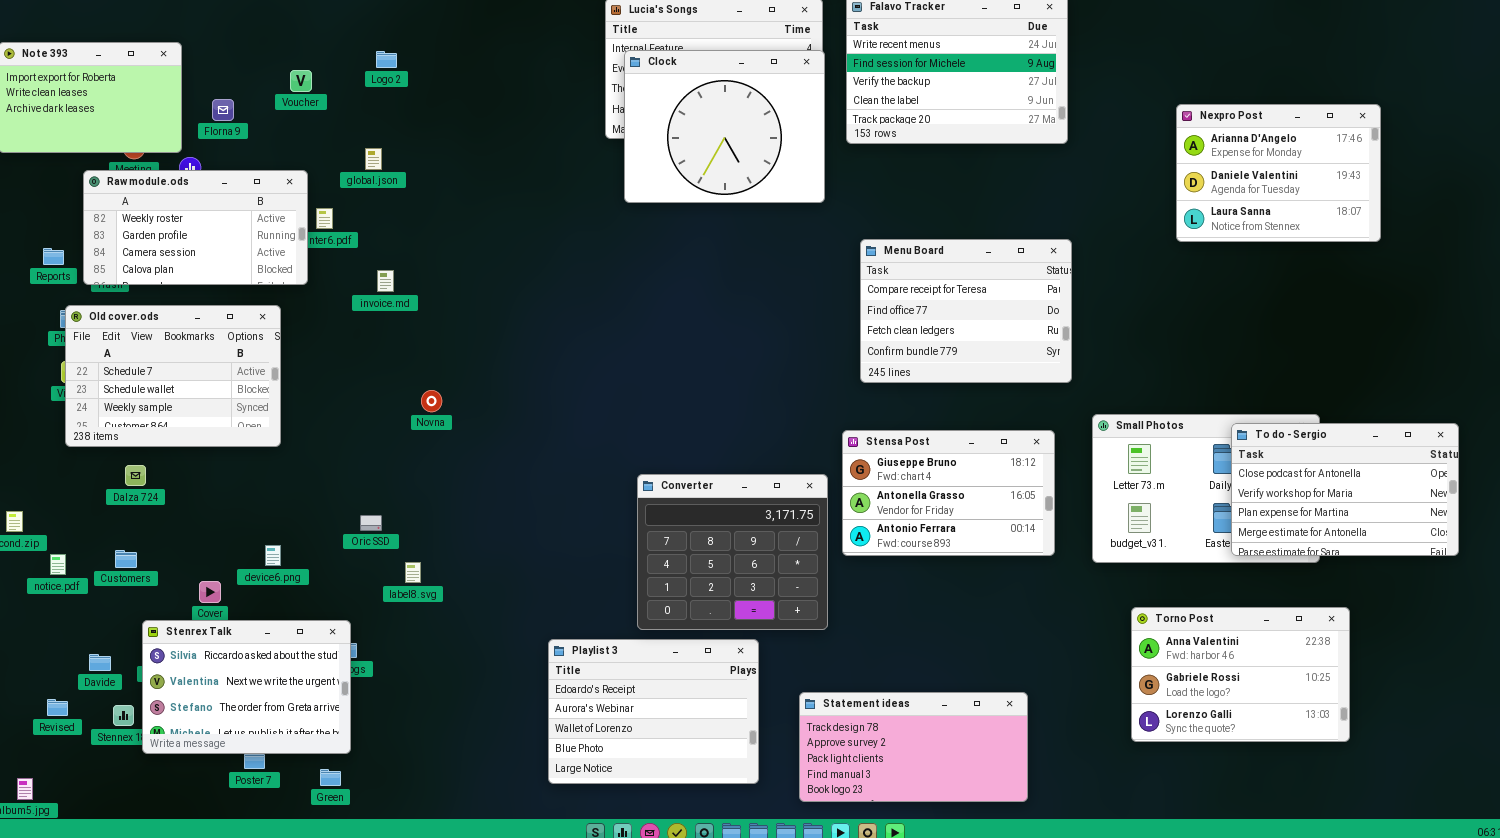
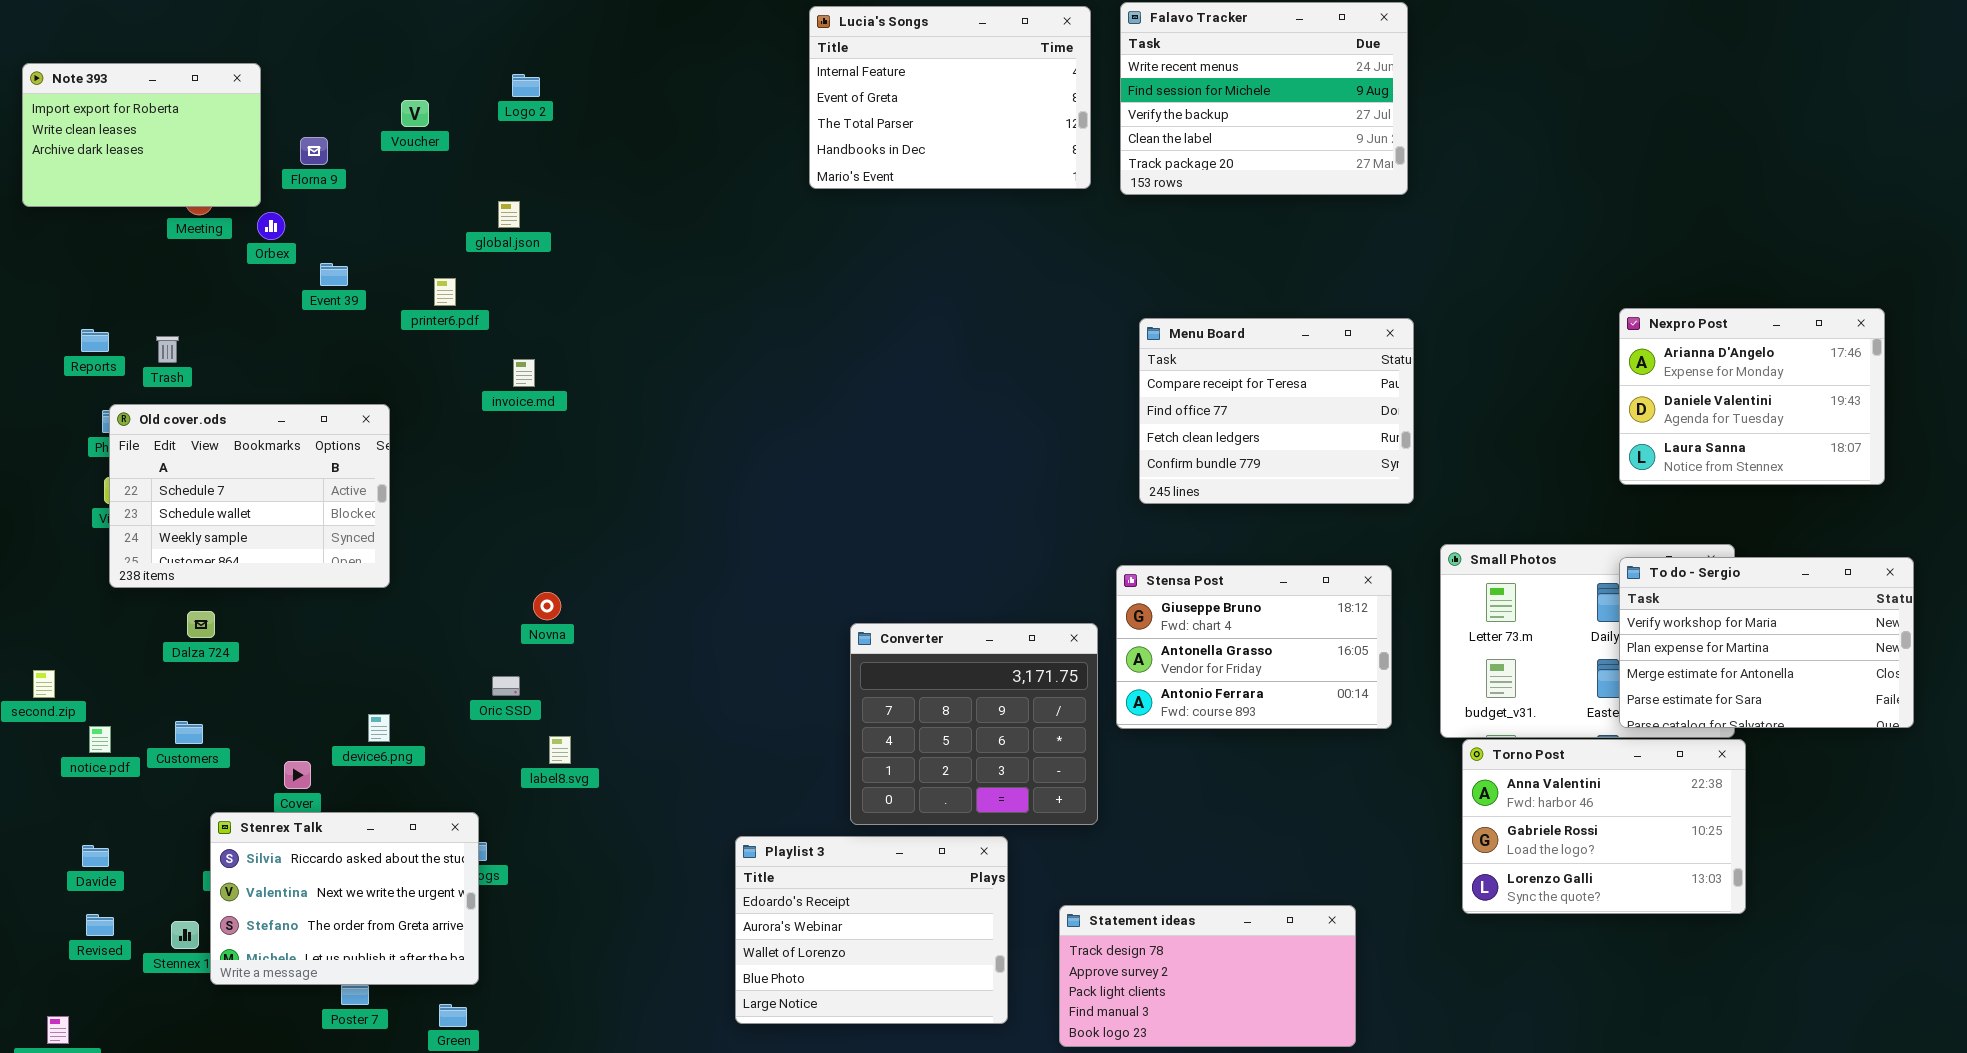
Clock: [624,50,825,203] -> none, closed
Nexpro Post: [1176,104,1381,242] -> [1619,308,1885,485], moved
Raw module.ods: [83,170,308,285] -> none, closed
Novna: [421,390,442,412] -> [533,592,561,620], moved
To do - Sergio: [1231,423,1459,556] -> [1619,557,1914,728], scrolled down 1 row
Torno Post: [1131,607,1350,742] -> [1462,739,1746,914], moved
Davide: [89,654,111,671] -> [82,845,109,867], moved

